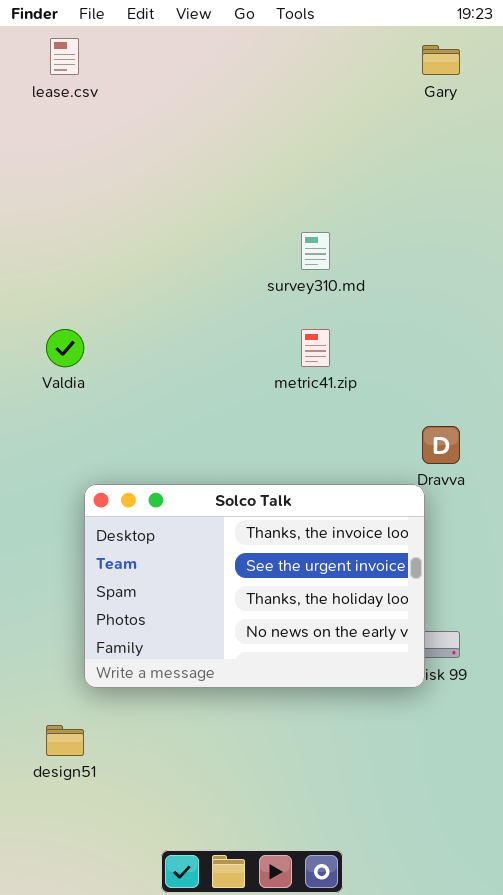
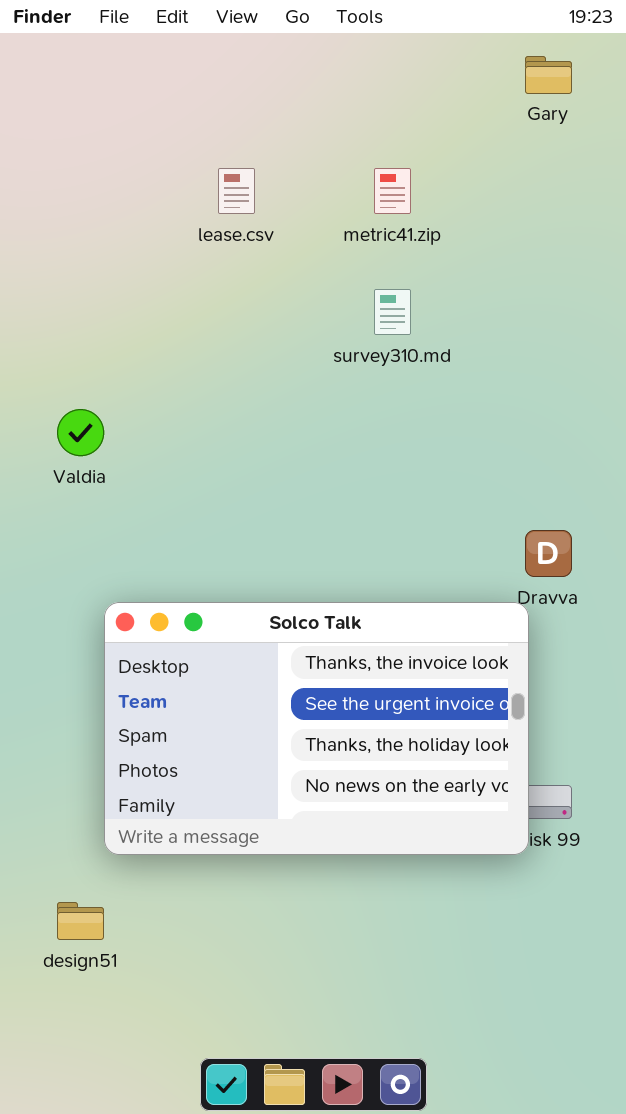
lease.csv: [50,38,79,75] -> [218,168,255,214], moved
metric41.zip: [301,329,330,367] -> [374,168,411,214], moved

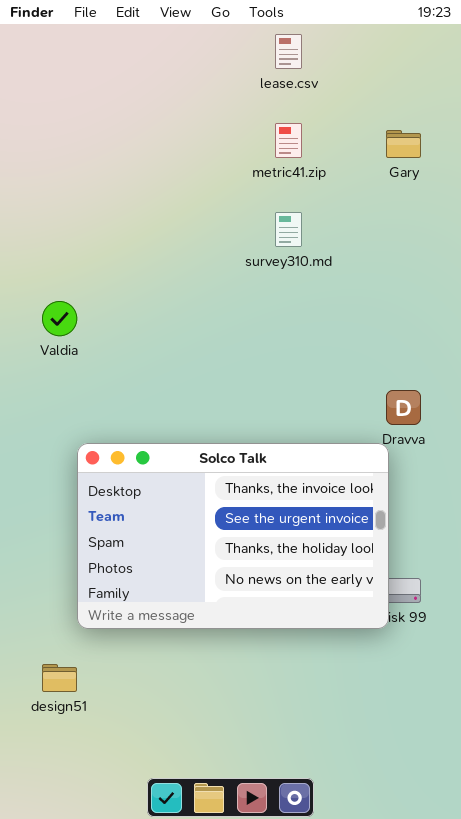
Gary: [525,56,572,94] -> [386,130,421,158], moved
lease.csv: [218,168,255,214] -> [275,34,302,69], moved

